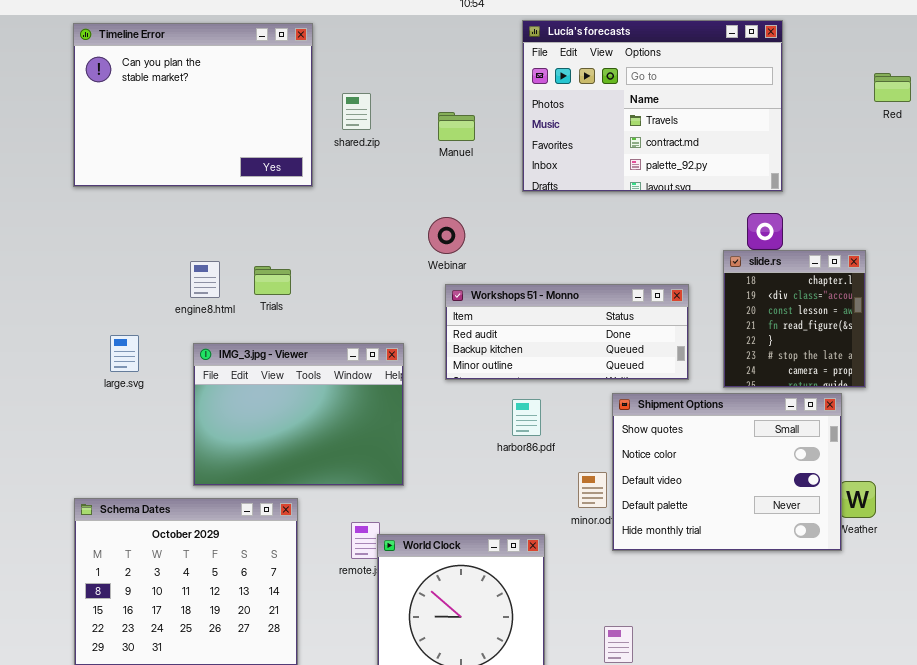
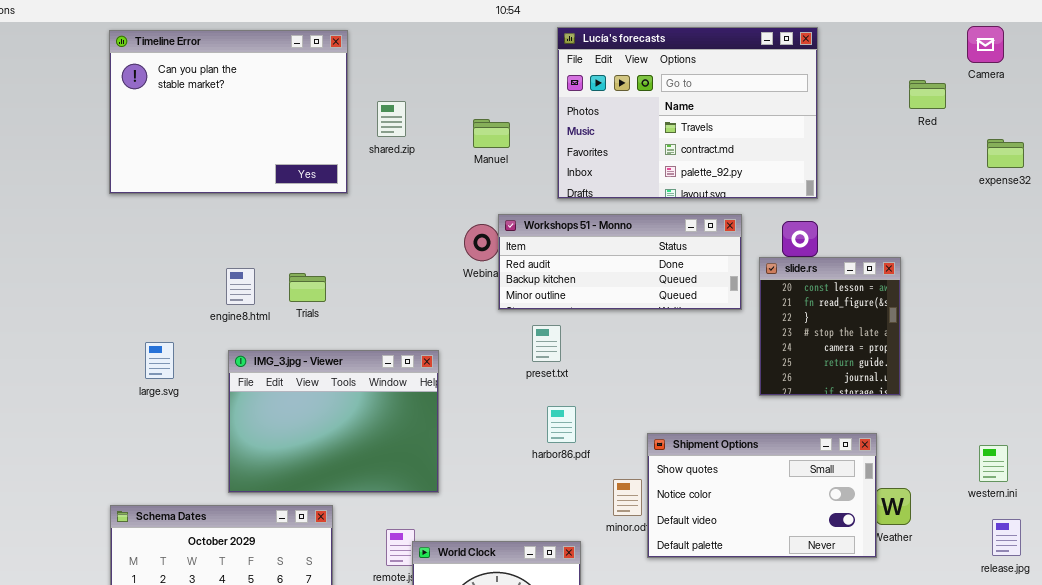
slide.rs: [723,250,866,388] -> [759,257,901,396], scrolled down 2 rows
Workshops 51 - Monno: [445,284,689,380] -> [498,214,742,310], moved
Shipment Options: [612,393,842,551] -> [647,433,877,558], resized

